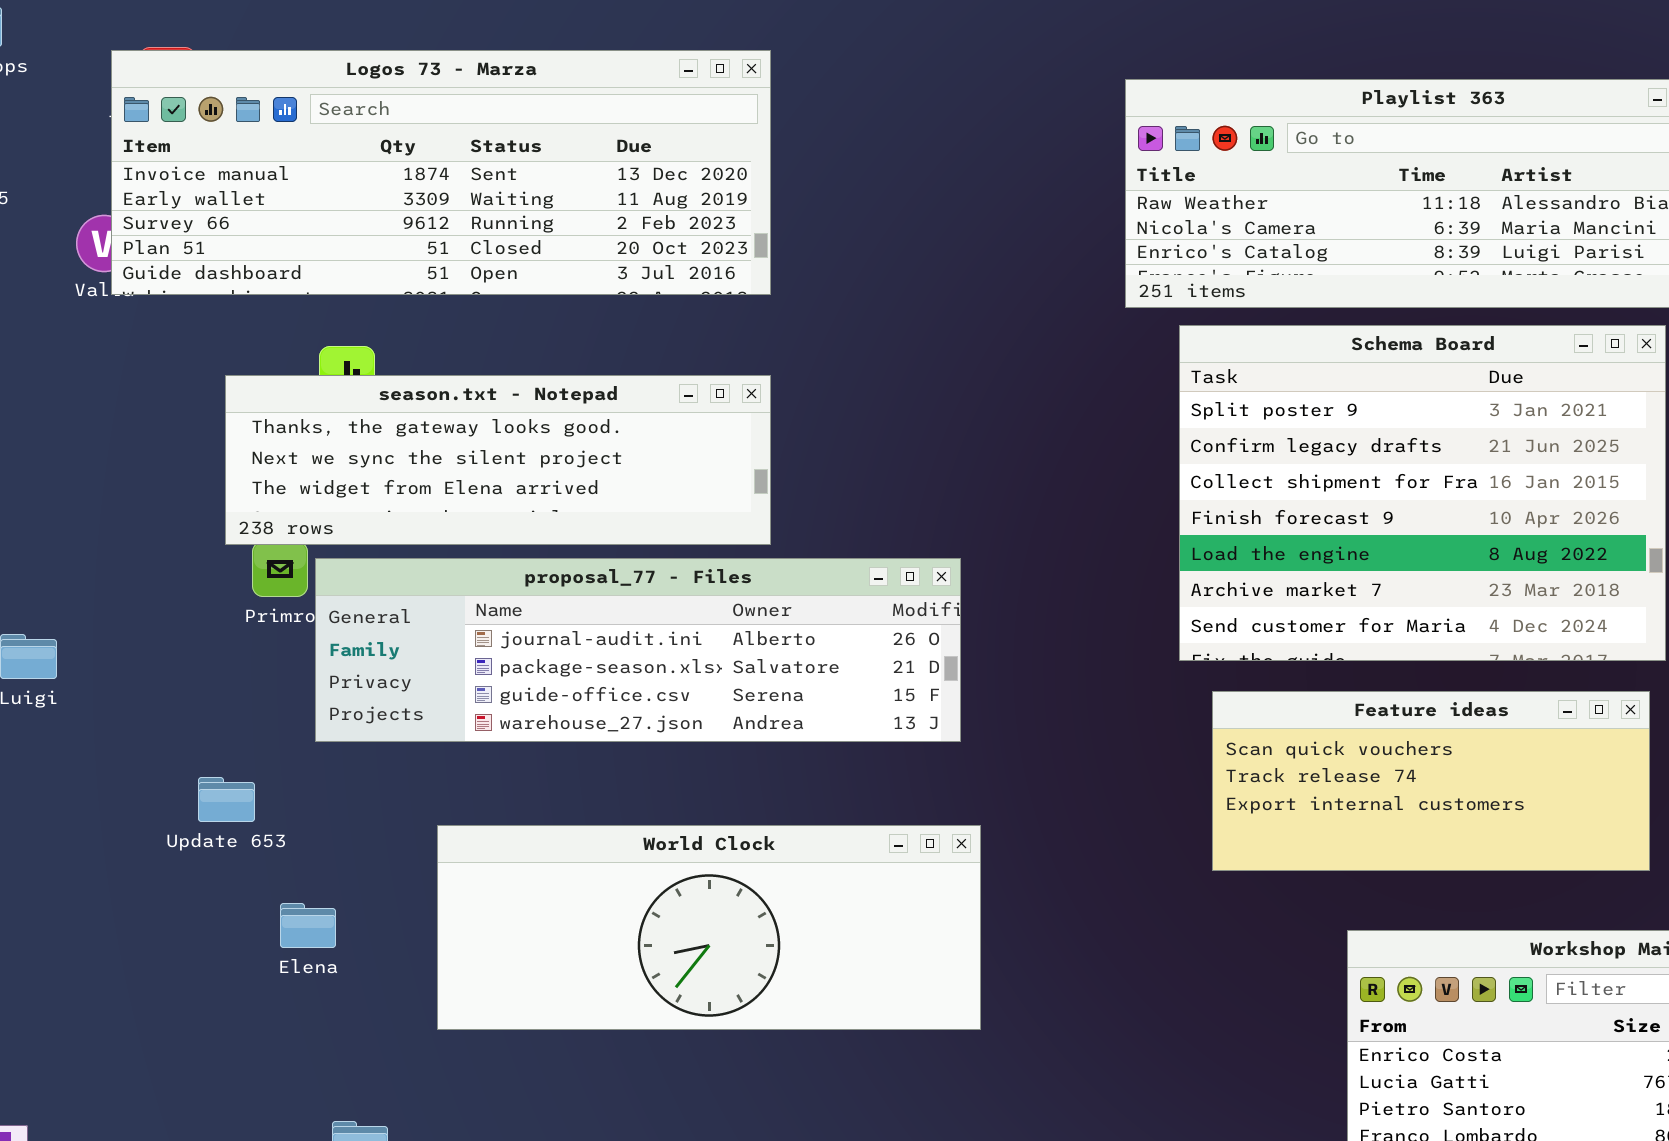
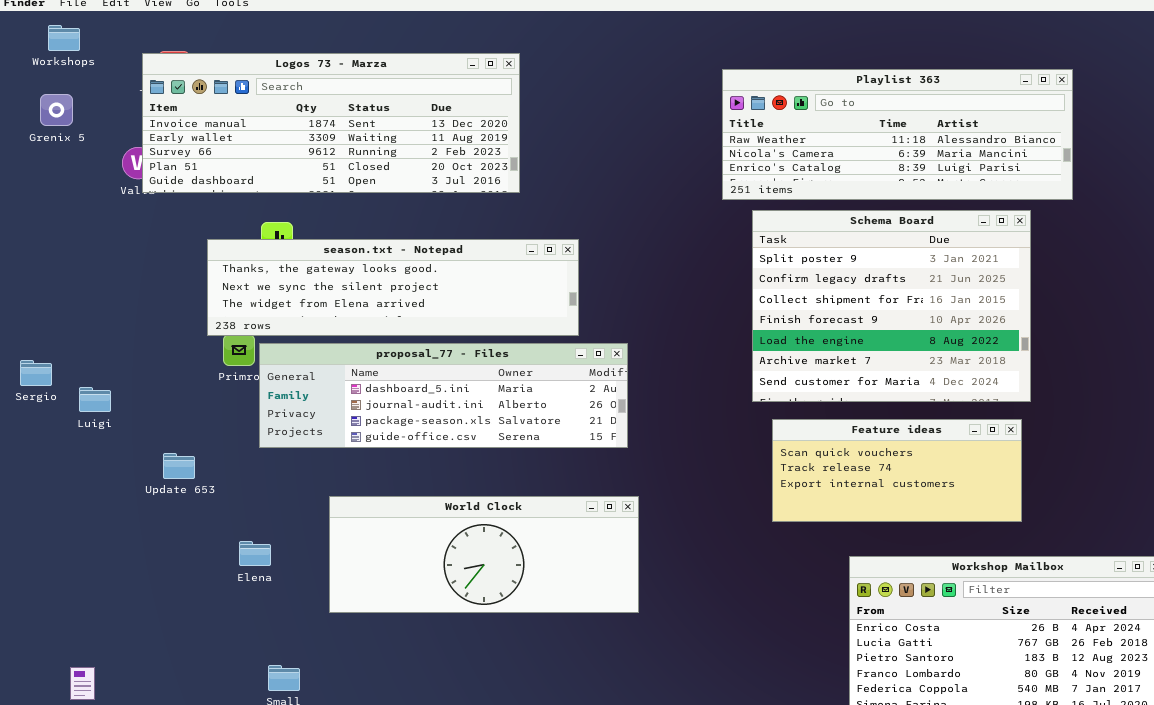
season.txt - Notepad: [225,375,771,545] -> [207,239,579,336], resized
proposal_77 - Files: [315,558,961,742] -> [259,343,628,448], scrolled up 1 row
Update 653: [198,777,255,822] -> [163,453,195,479], moved

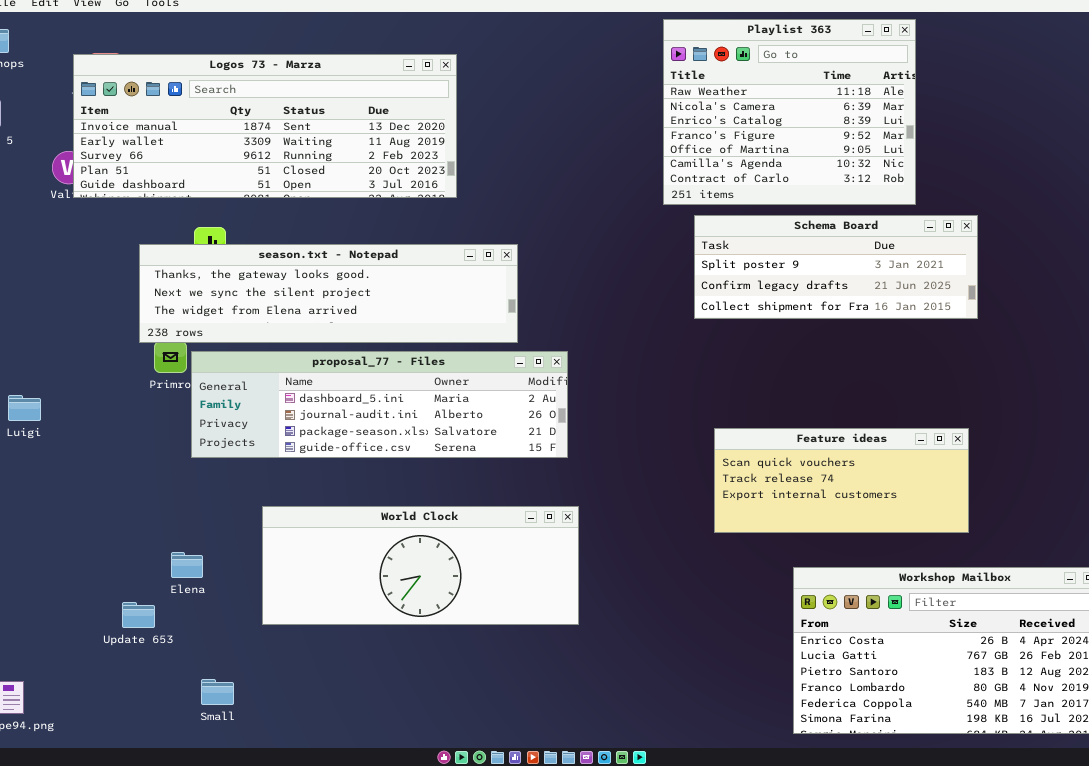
Playlist 363: [722,69,1073,200] -> [663,19,916,205], resized
Schema Board: [752,210,1031,402] -> [694,215,978,319], resized
Update 653: [163,453,195,479] -> [122,602,155,628], moved

